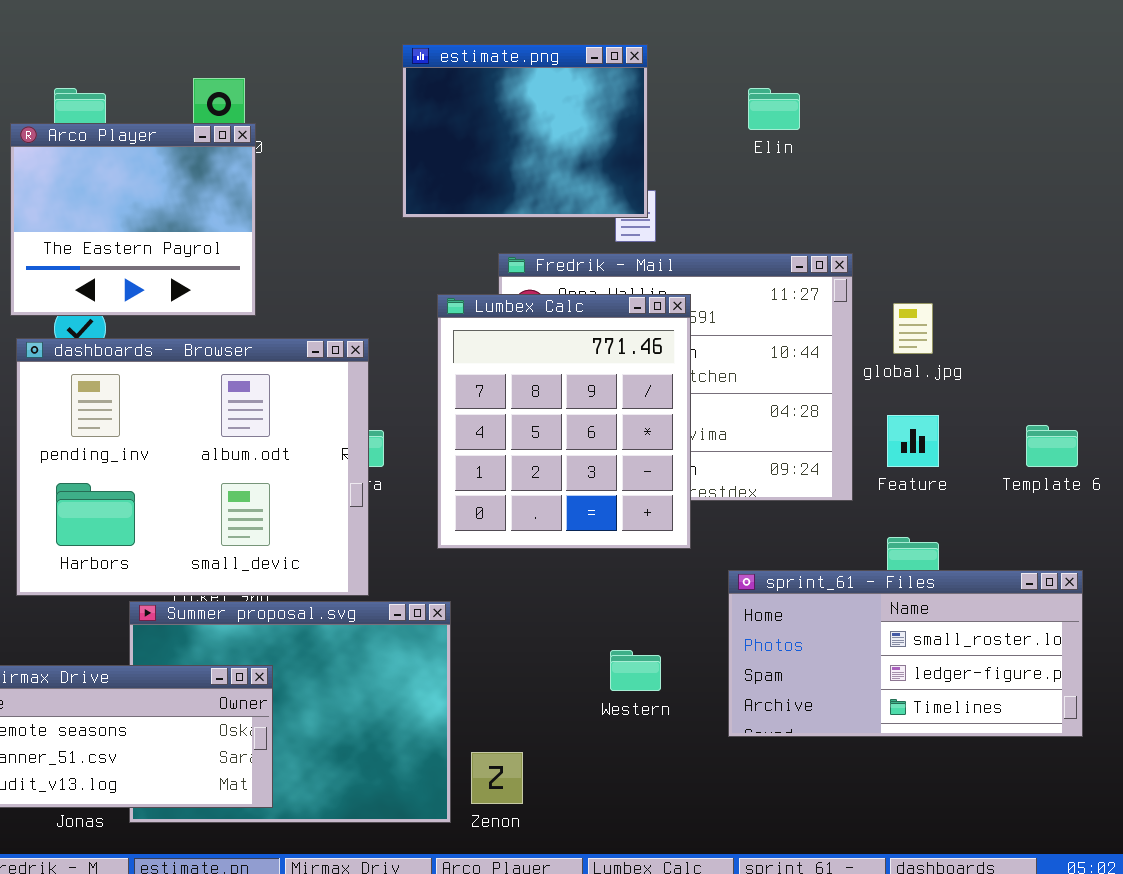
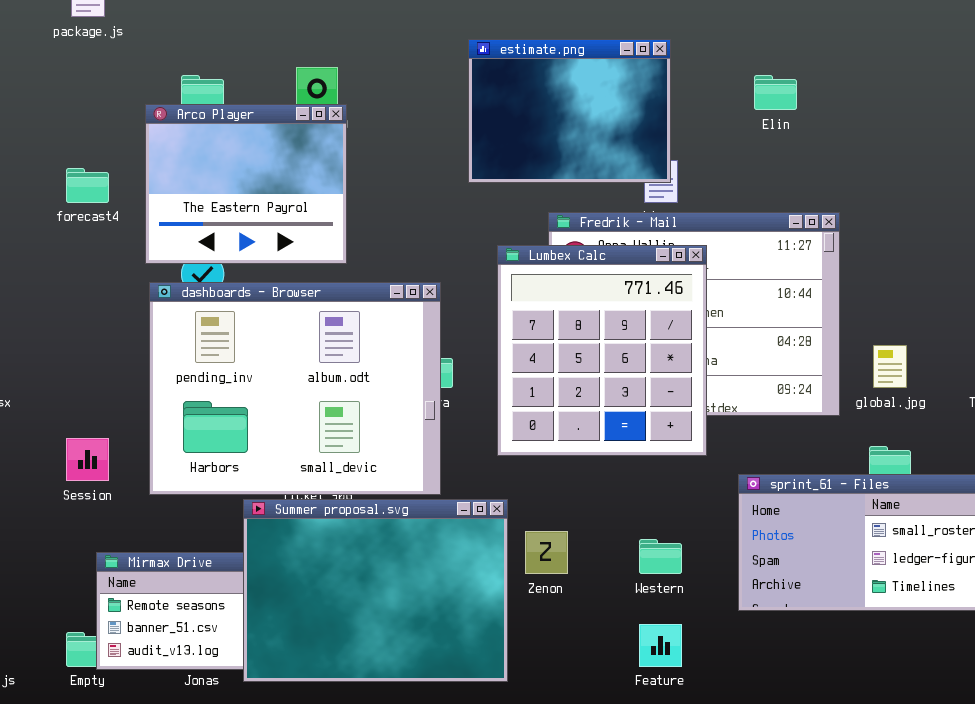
global.jpg: [893,303,933,354] -> [873,345,907,388], moved
Feature: [887,415,939,467] -> [639,624,682,667], moved
Summer proposal.svg: [129,601,451,823] -> [243,499,508,682], raised
Zenon: [471,752,523,804] -> [525,531,568,574], moved

